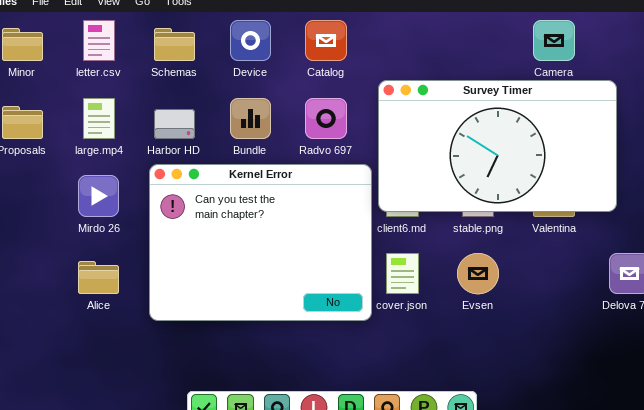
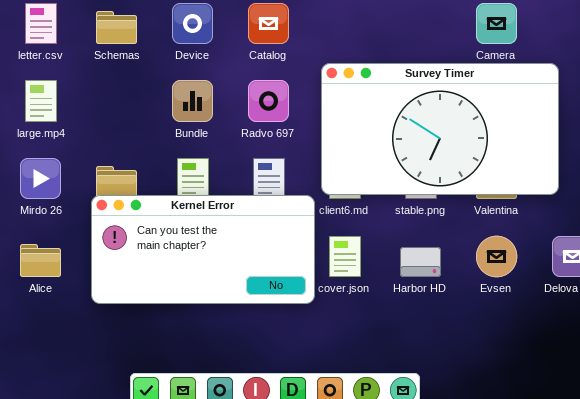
Harbor HD: [154,109,195,139] -> [400,247,441,277], moved
Kernel Error: [149,164,372,321] -> [91,195,315,304], resized
Evsen: [457,253,499,294] -> [476,236,517,277], moved

